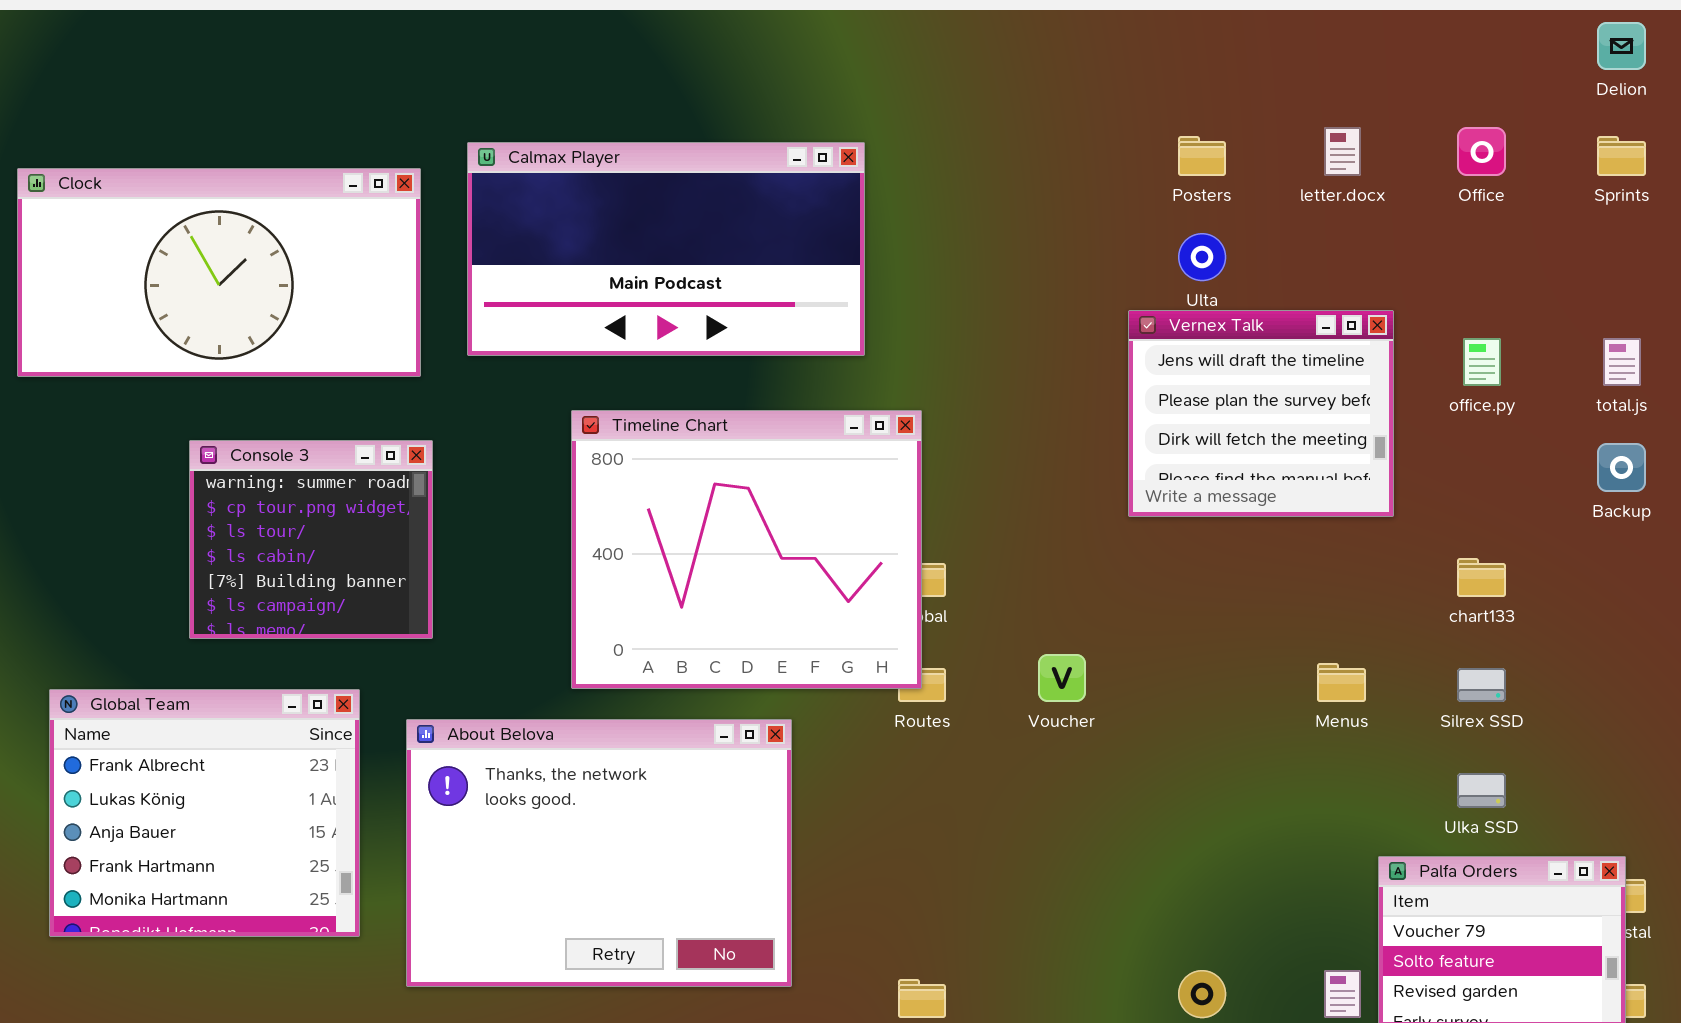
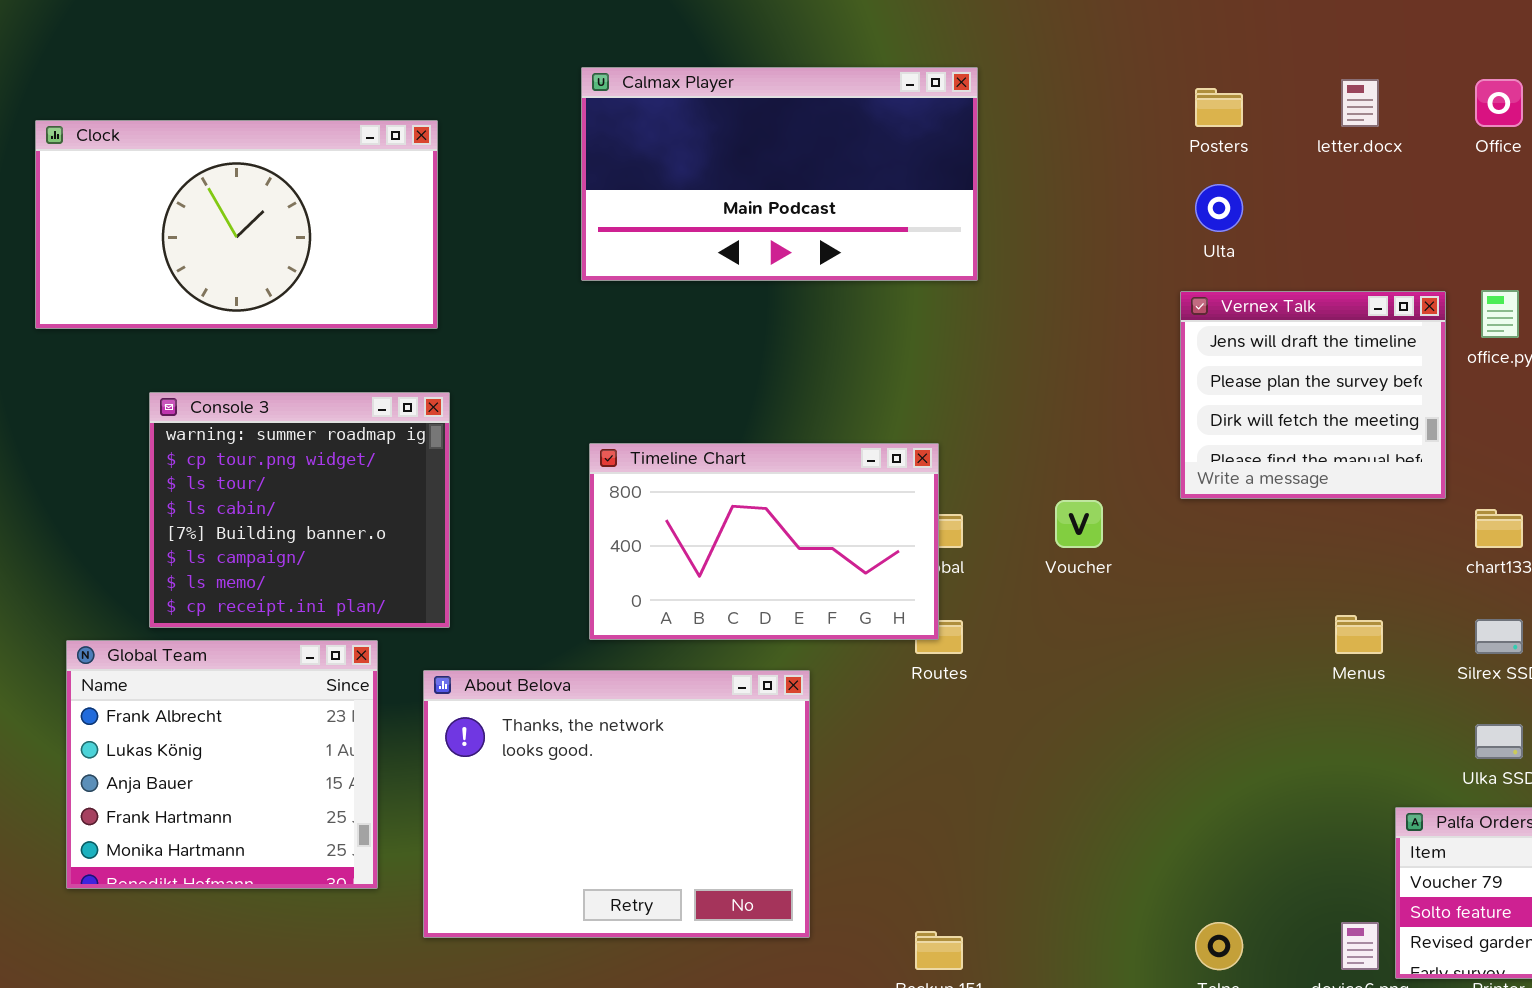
Calmax Player: [467,142,865,356] -> [581,67,978,281], moved
Vernex Talk: [1128,310,1394,517] -> [1180,291,1446,499], moved
Timeline Chart: [571,410,922,689] -> [589,443,939,640], resized
Console 3: [189,440,433,639] -> [149,392,450,628], resized
Voucher: [1038,654,1086,702] -> [1055,500,1103,548], moved

